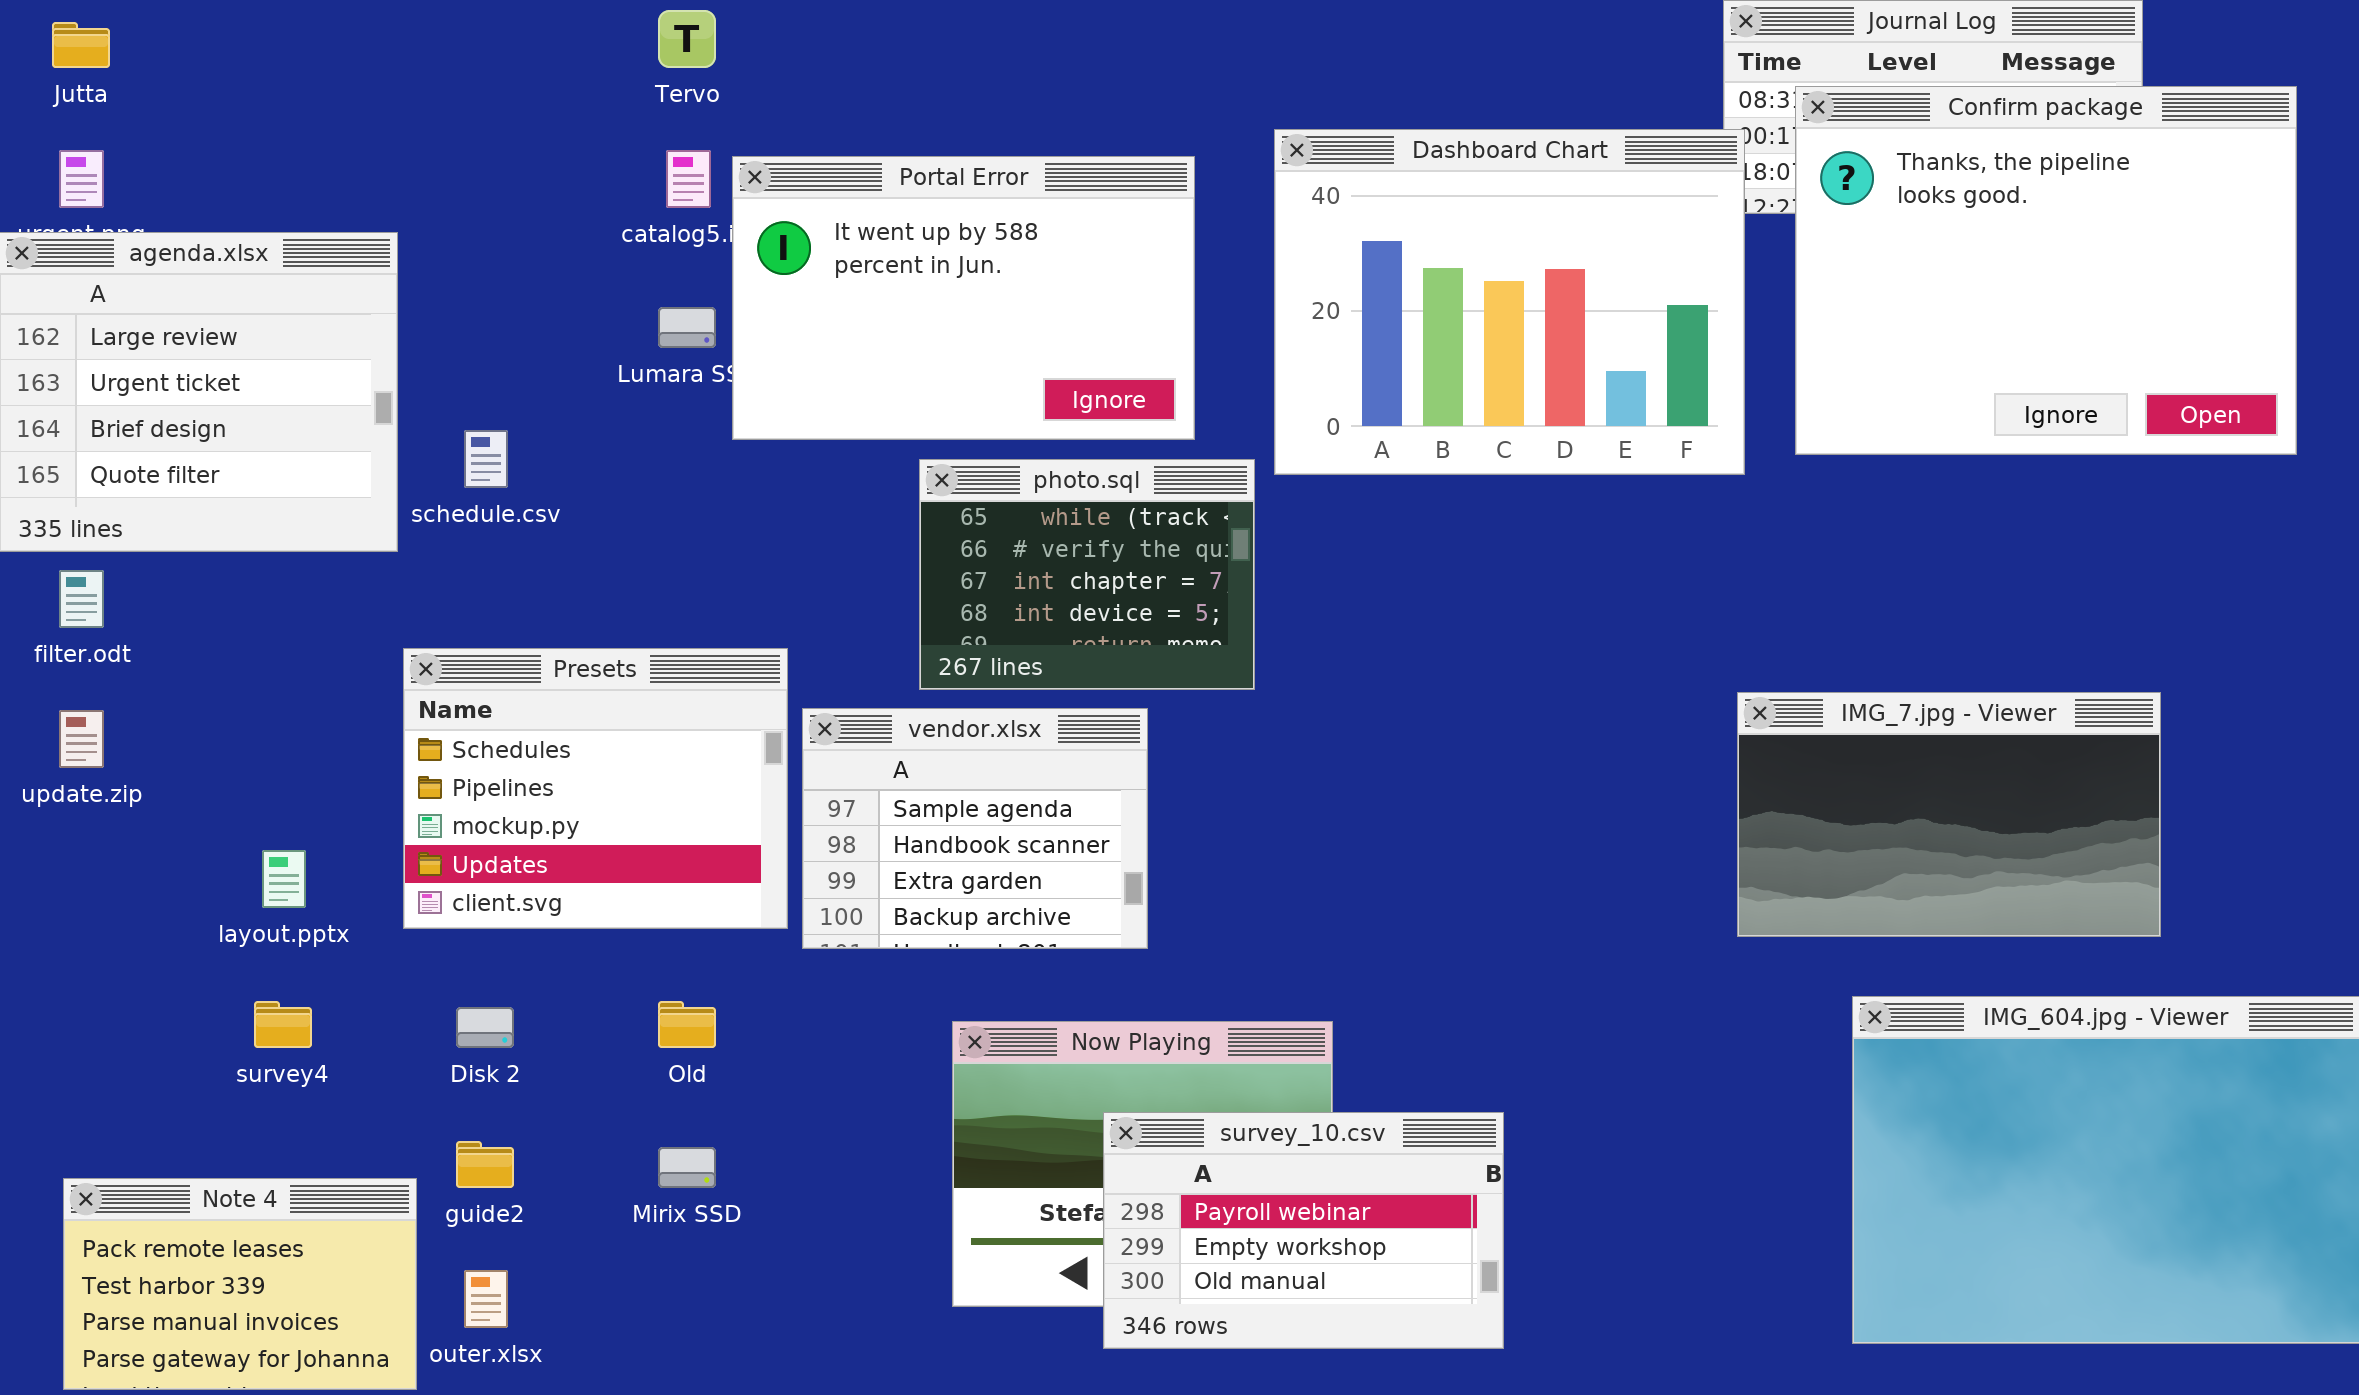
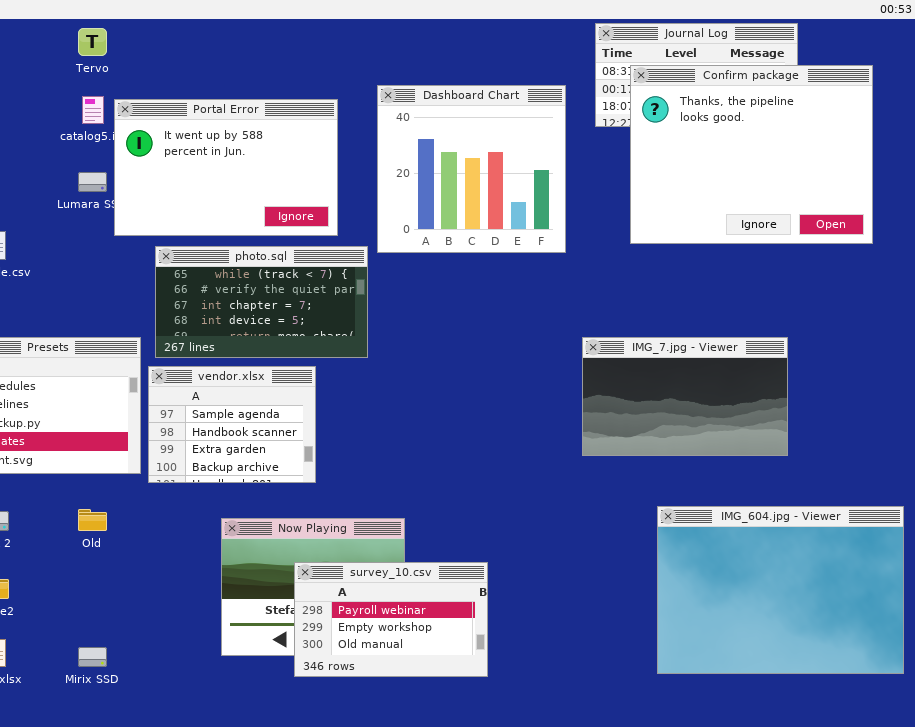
Dashboard Chart: [1274,129,1745,475] -> [377,85,566,253], resized
photo.sql: [919,459,1255,690] -> [155,246,368,358], resized
IMG_7.jpg - Viewer: [1737,692,2161,937] -> [582,337,788,456], moved
Mirix SSD: [658,1147,716,1188] -> [78,647,107,667], moved

